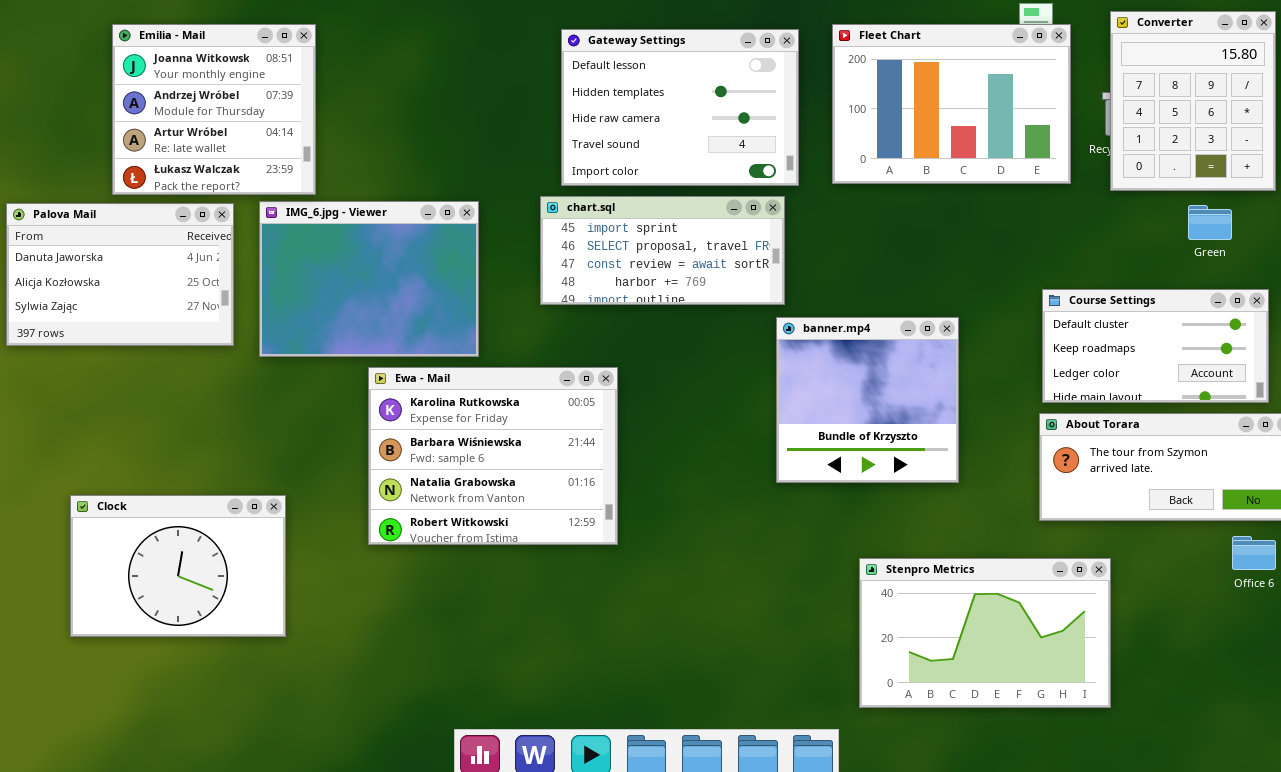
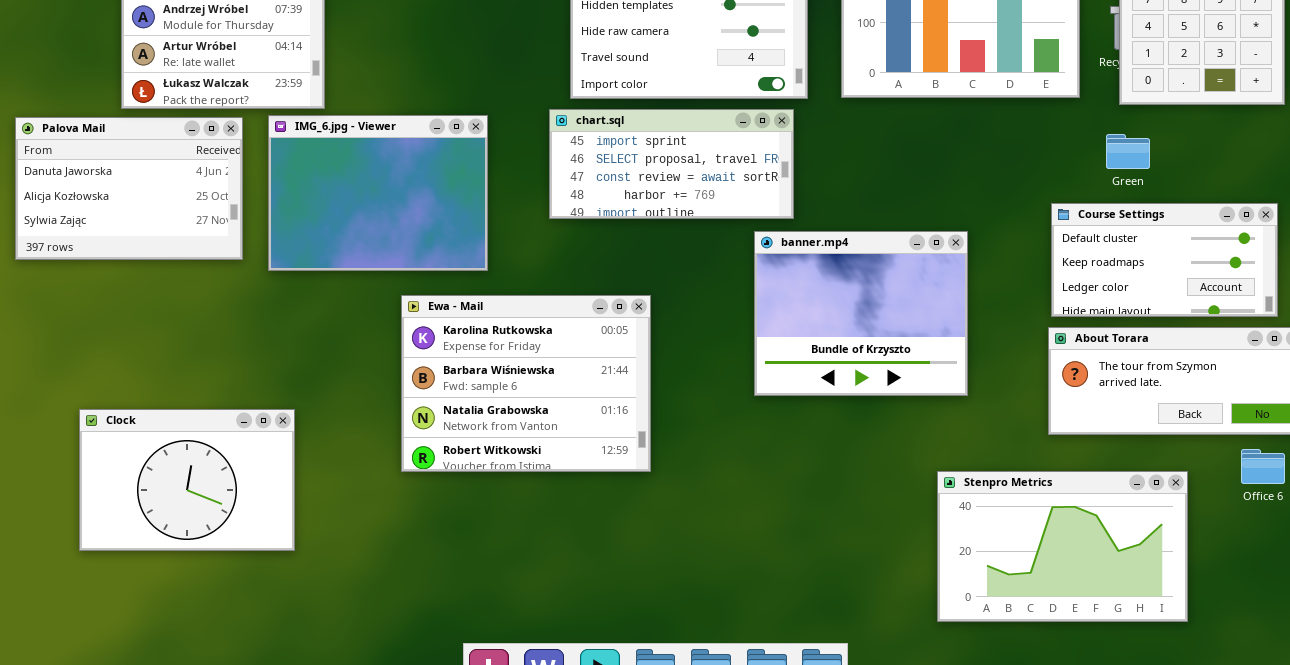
Green: [1188,205,1232,240] -> [1106,134,1150,169], moved
banner.mp4: [776,317,959,483] -> [754,231,968,396], resized
Ewa - Mail: [368,367,618,545] -> [401,295,651,472], moved
Stenpro Metrics: [859,558,1111,708] -> [937,471,1188,622], moved

